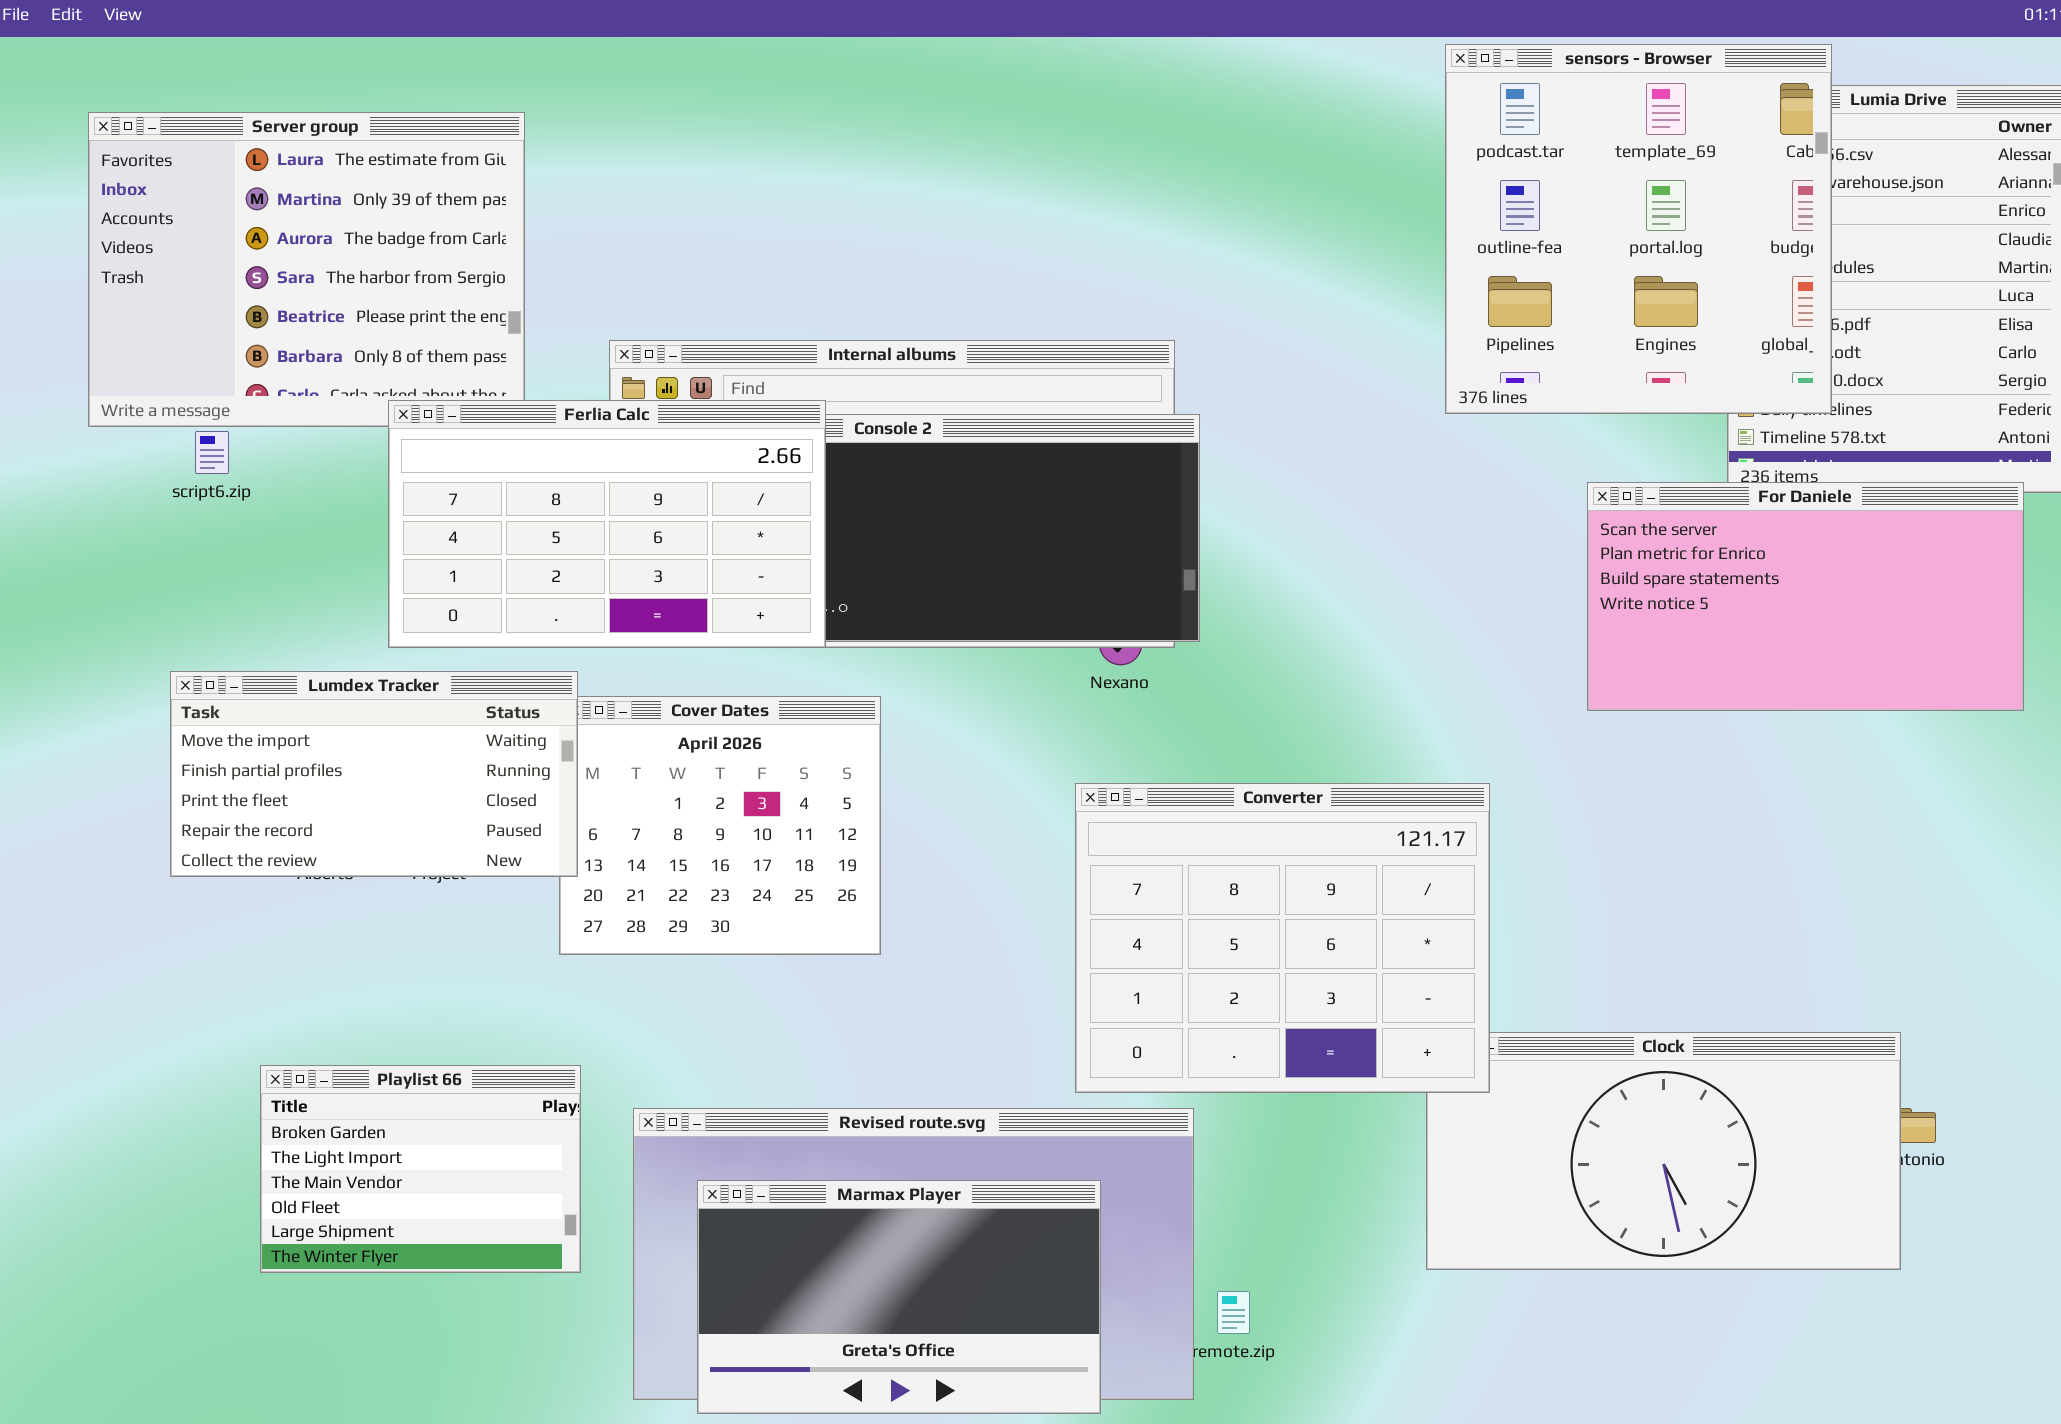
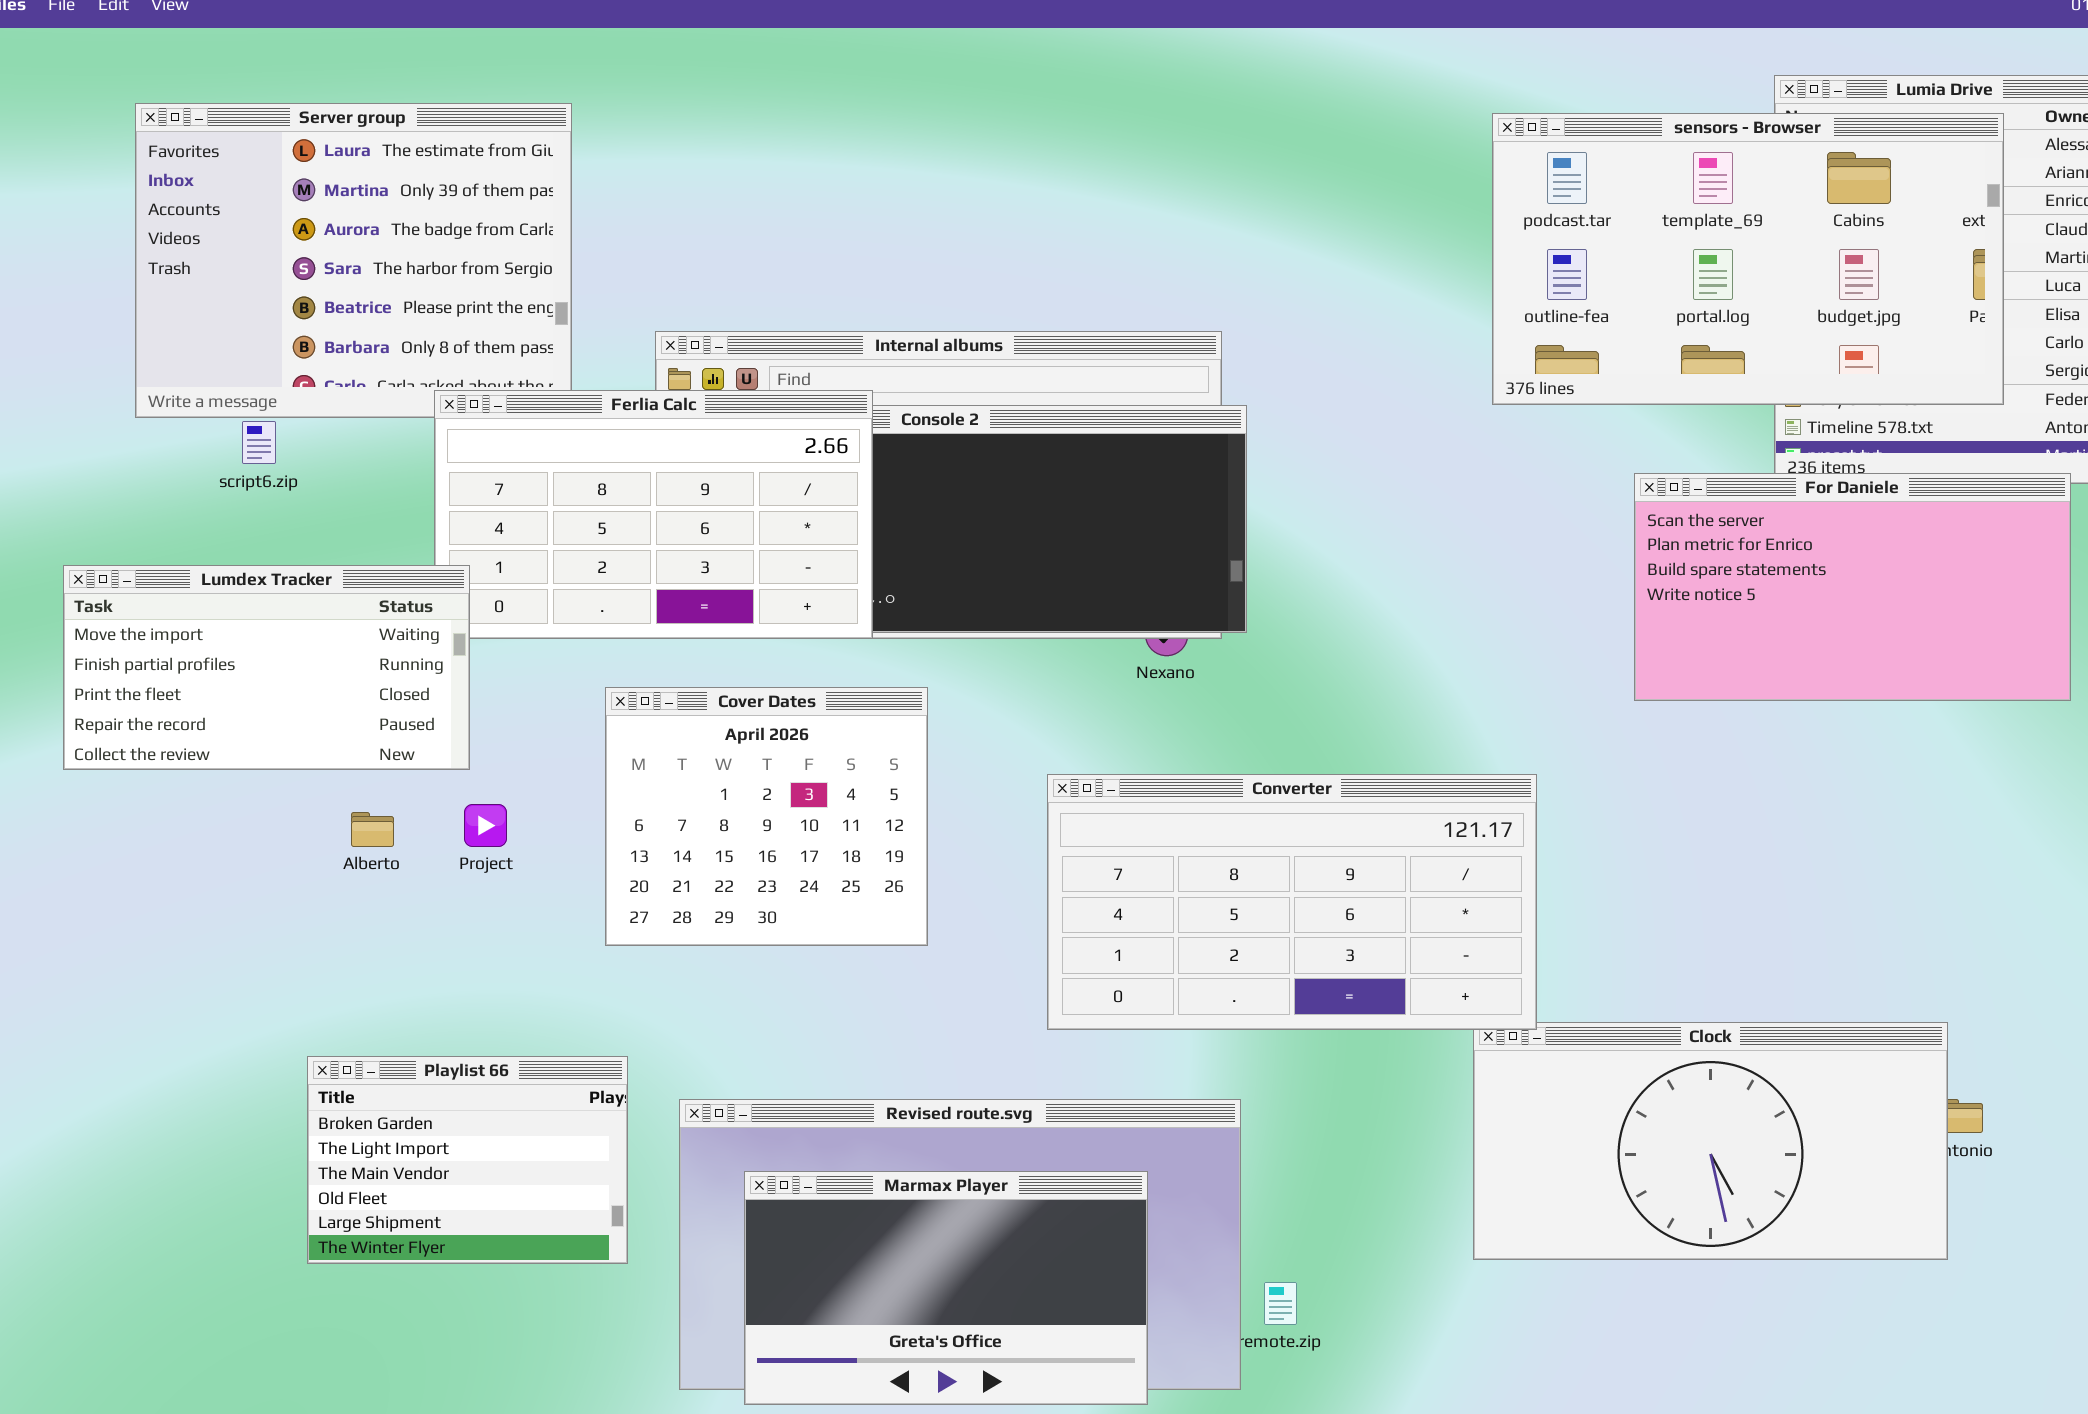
sensors - Browser: [1445,44,1832,414] -> [1492,113,2004,405], resized
Lumdex Tracker: [170,671,578,877] -> [63,565,470,770], moved
Converter: [1075,783,1490,1093] -> [1047,774,1537,1030], resized

